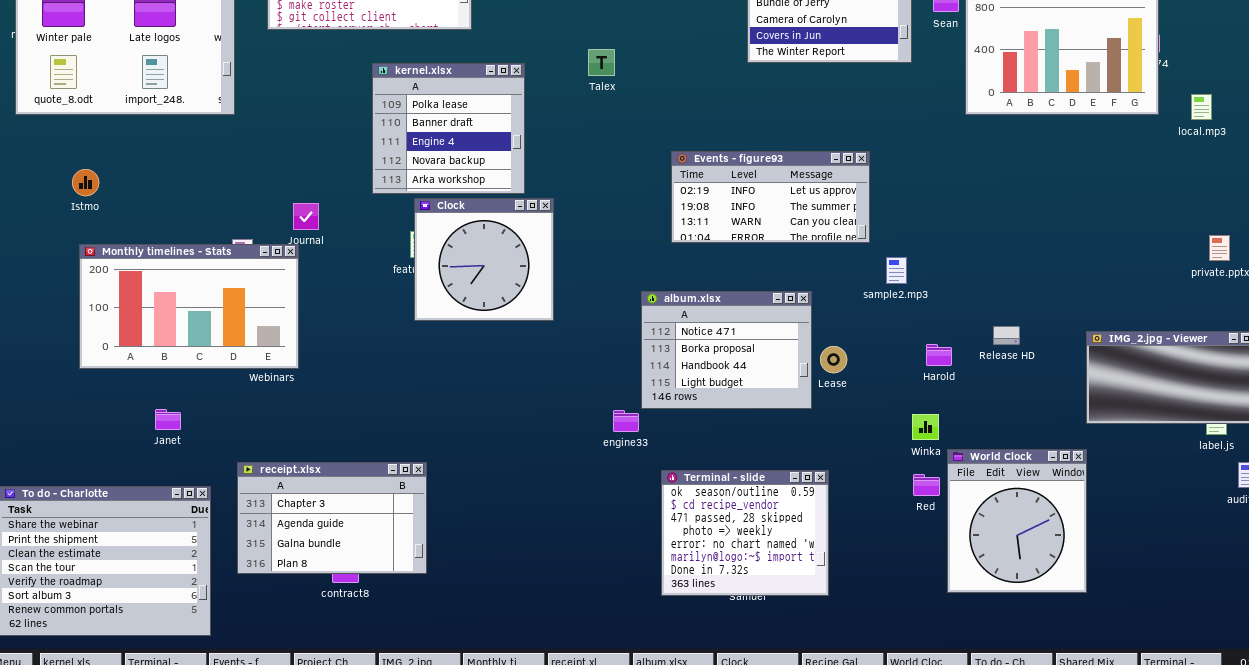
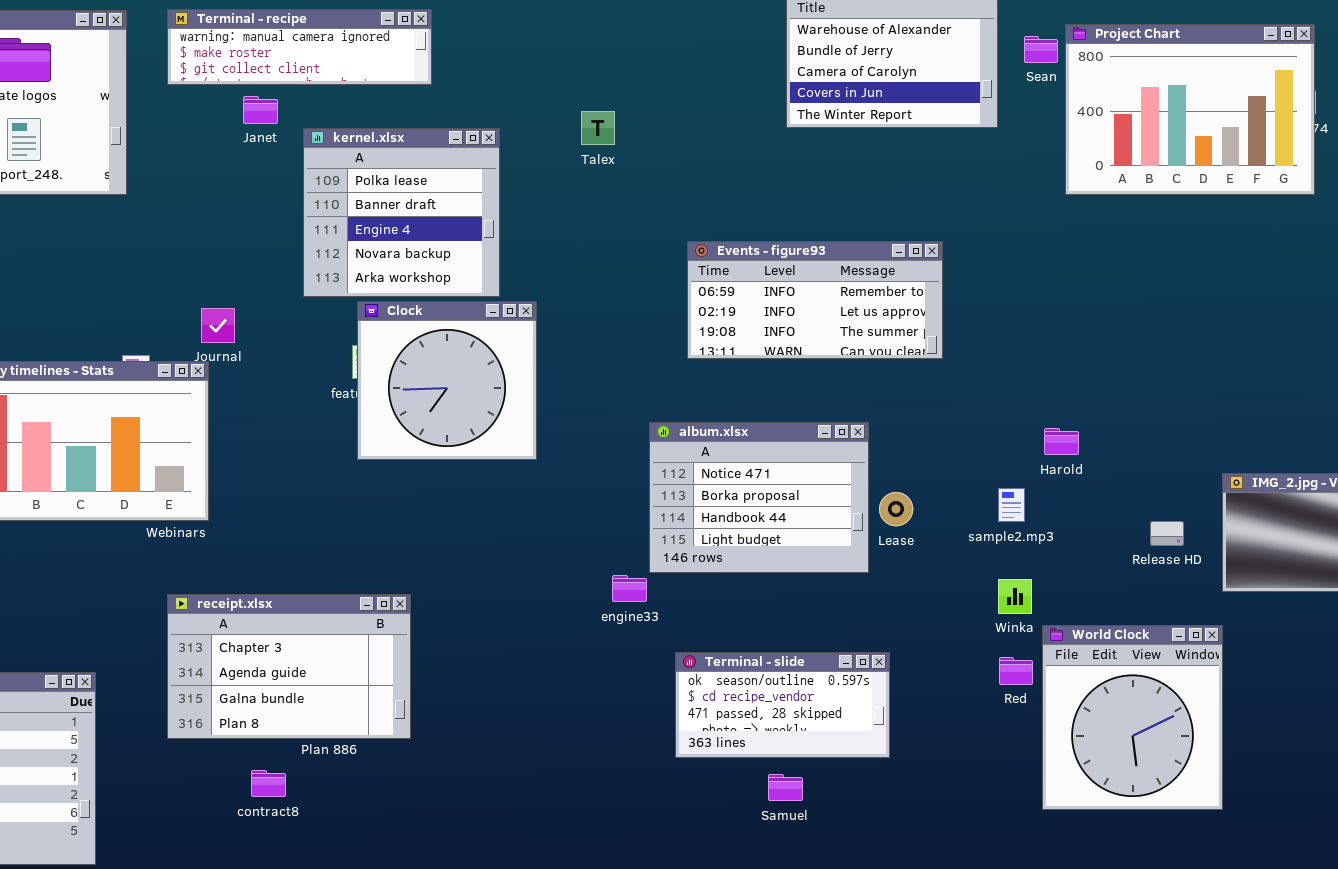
Events - figure93: [671,151,870,243] -> [687,241,943,359], scrolled up 1 row
sample2.mp3: [886,257,907,284] -> [998,488,1025,522], moved
Release HD: [993,326,1020,345] -> [1150,521,1184,546], moved
Harold: [926,344,952,366] -> [1044,428,1079,455], moved
Janet: [155,409,181,430] -> [243,96,278,124], moved
receipt.xlsx: [237,462,427,574] -> [167,594,411,739], moved
Terminal - slide: [661,470,829,596] -> [675,652,890,758], resized

